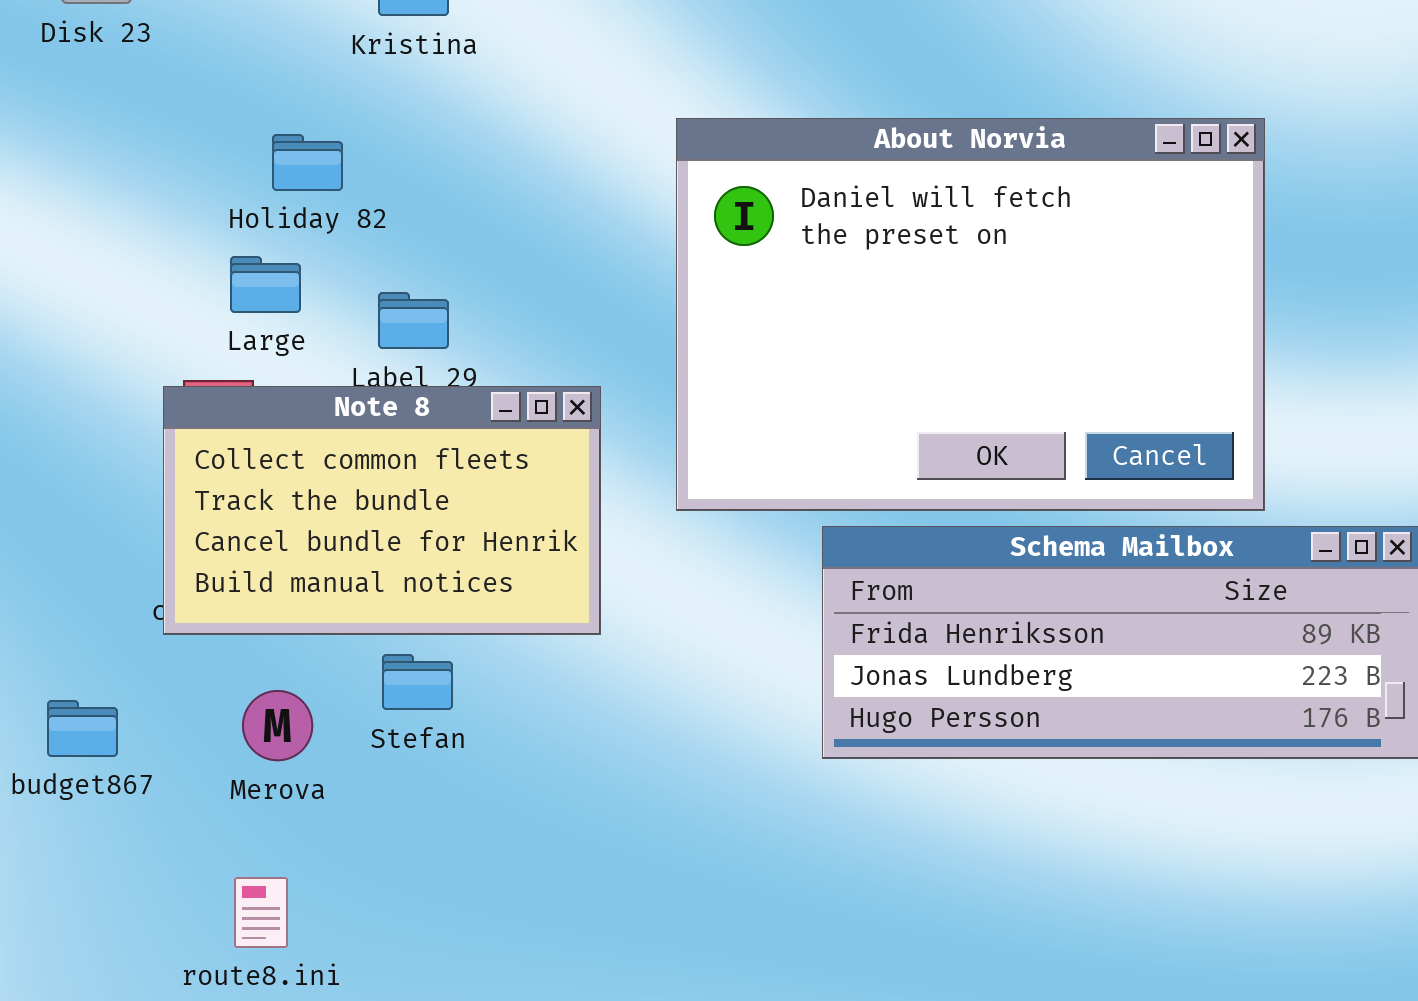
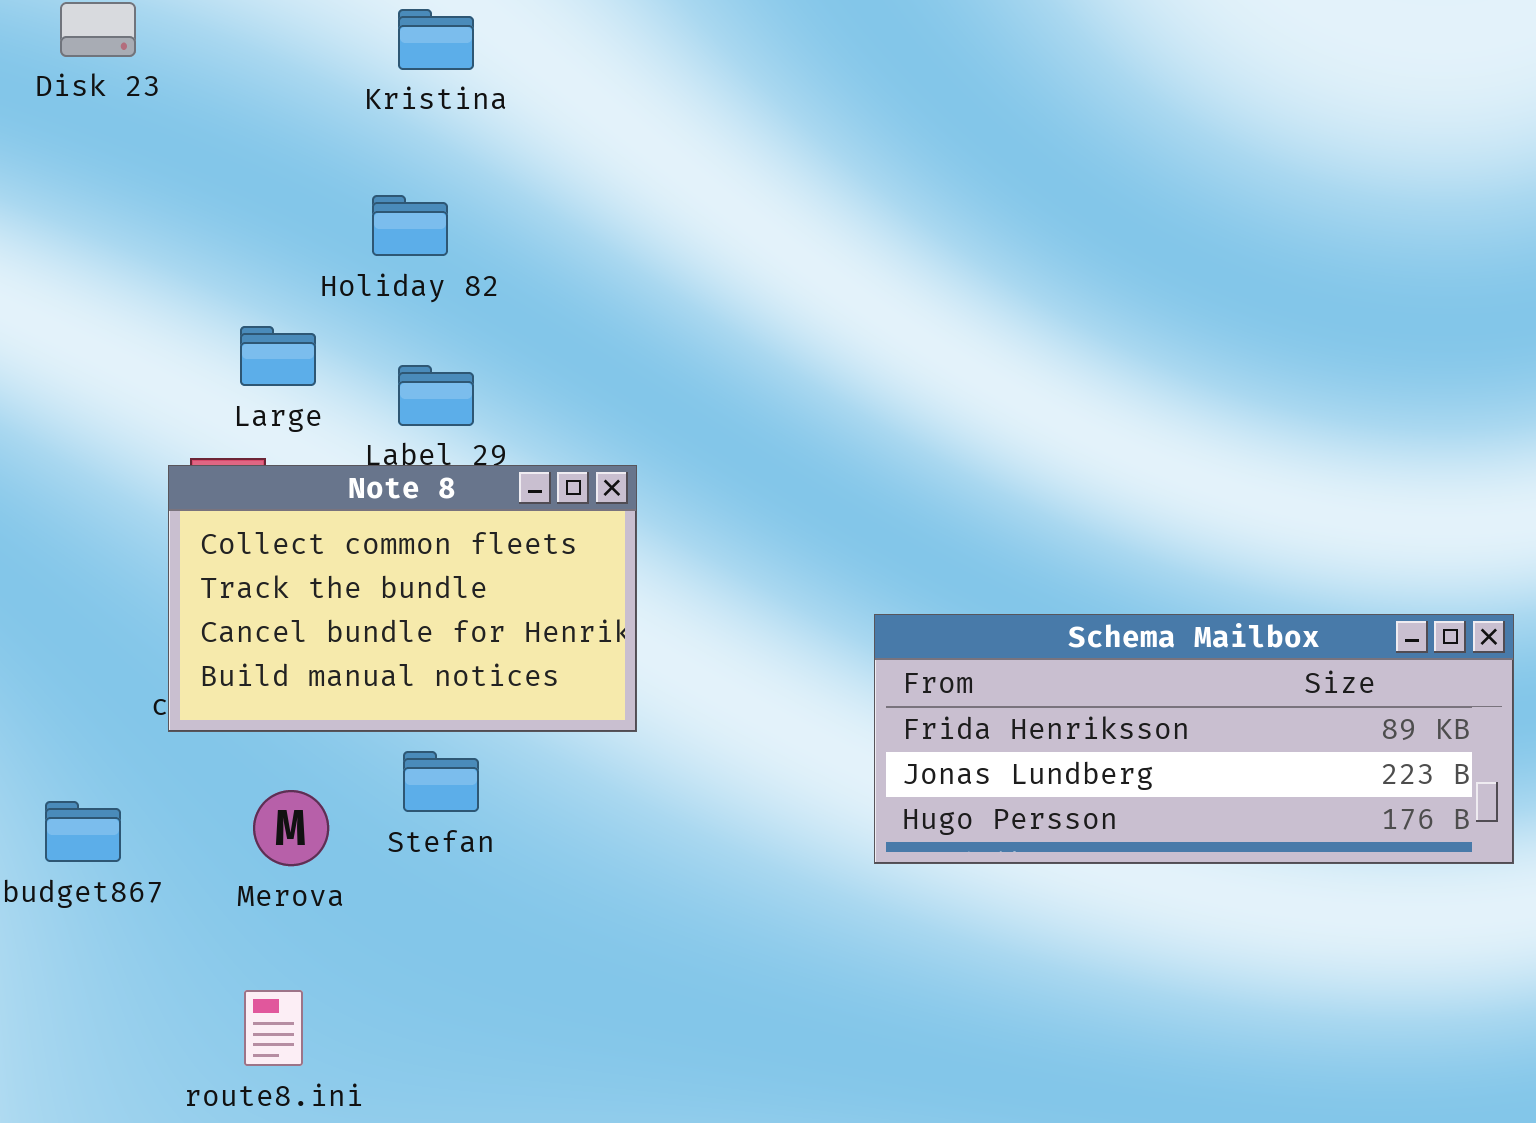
About Norvia: [676,118,1265,511] -> none, closed
Holiday 82: [272,134,343,191] -> [372,195,448,256], moved

